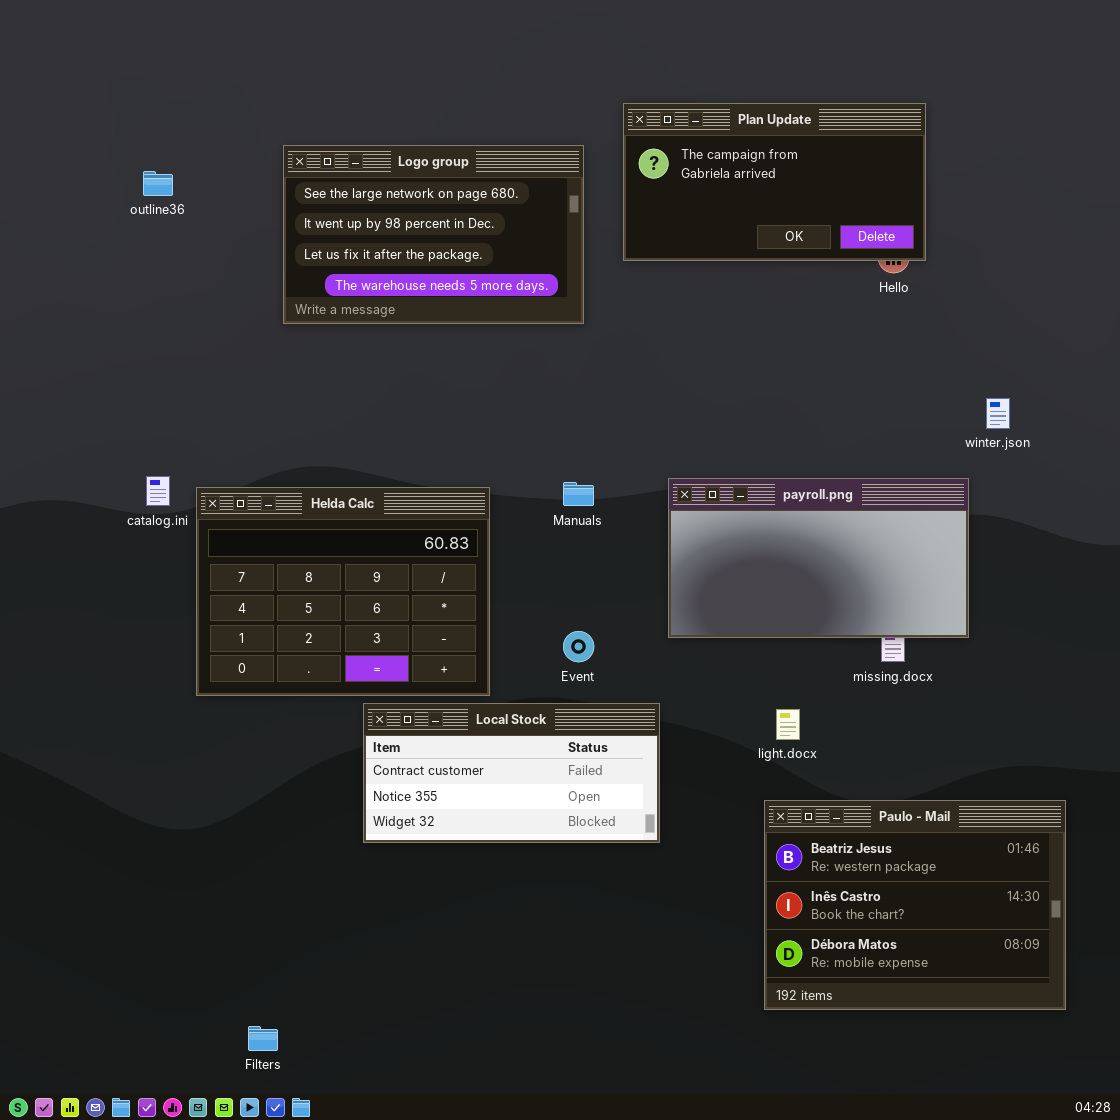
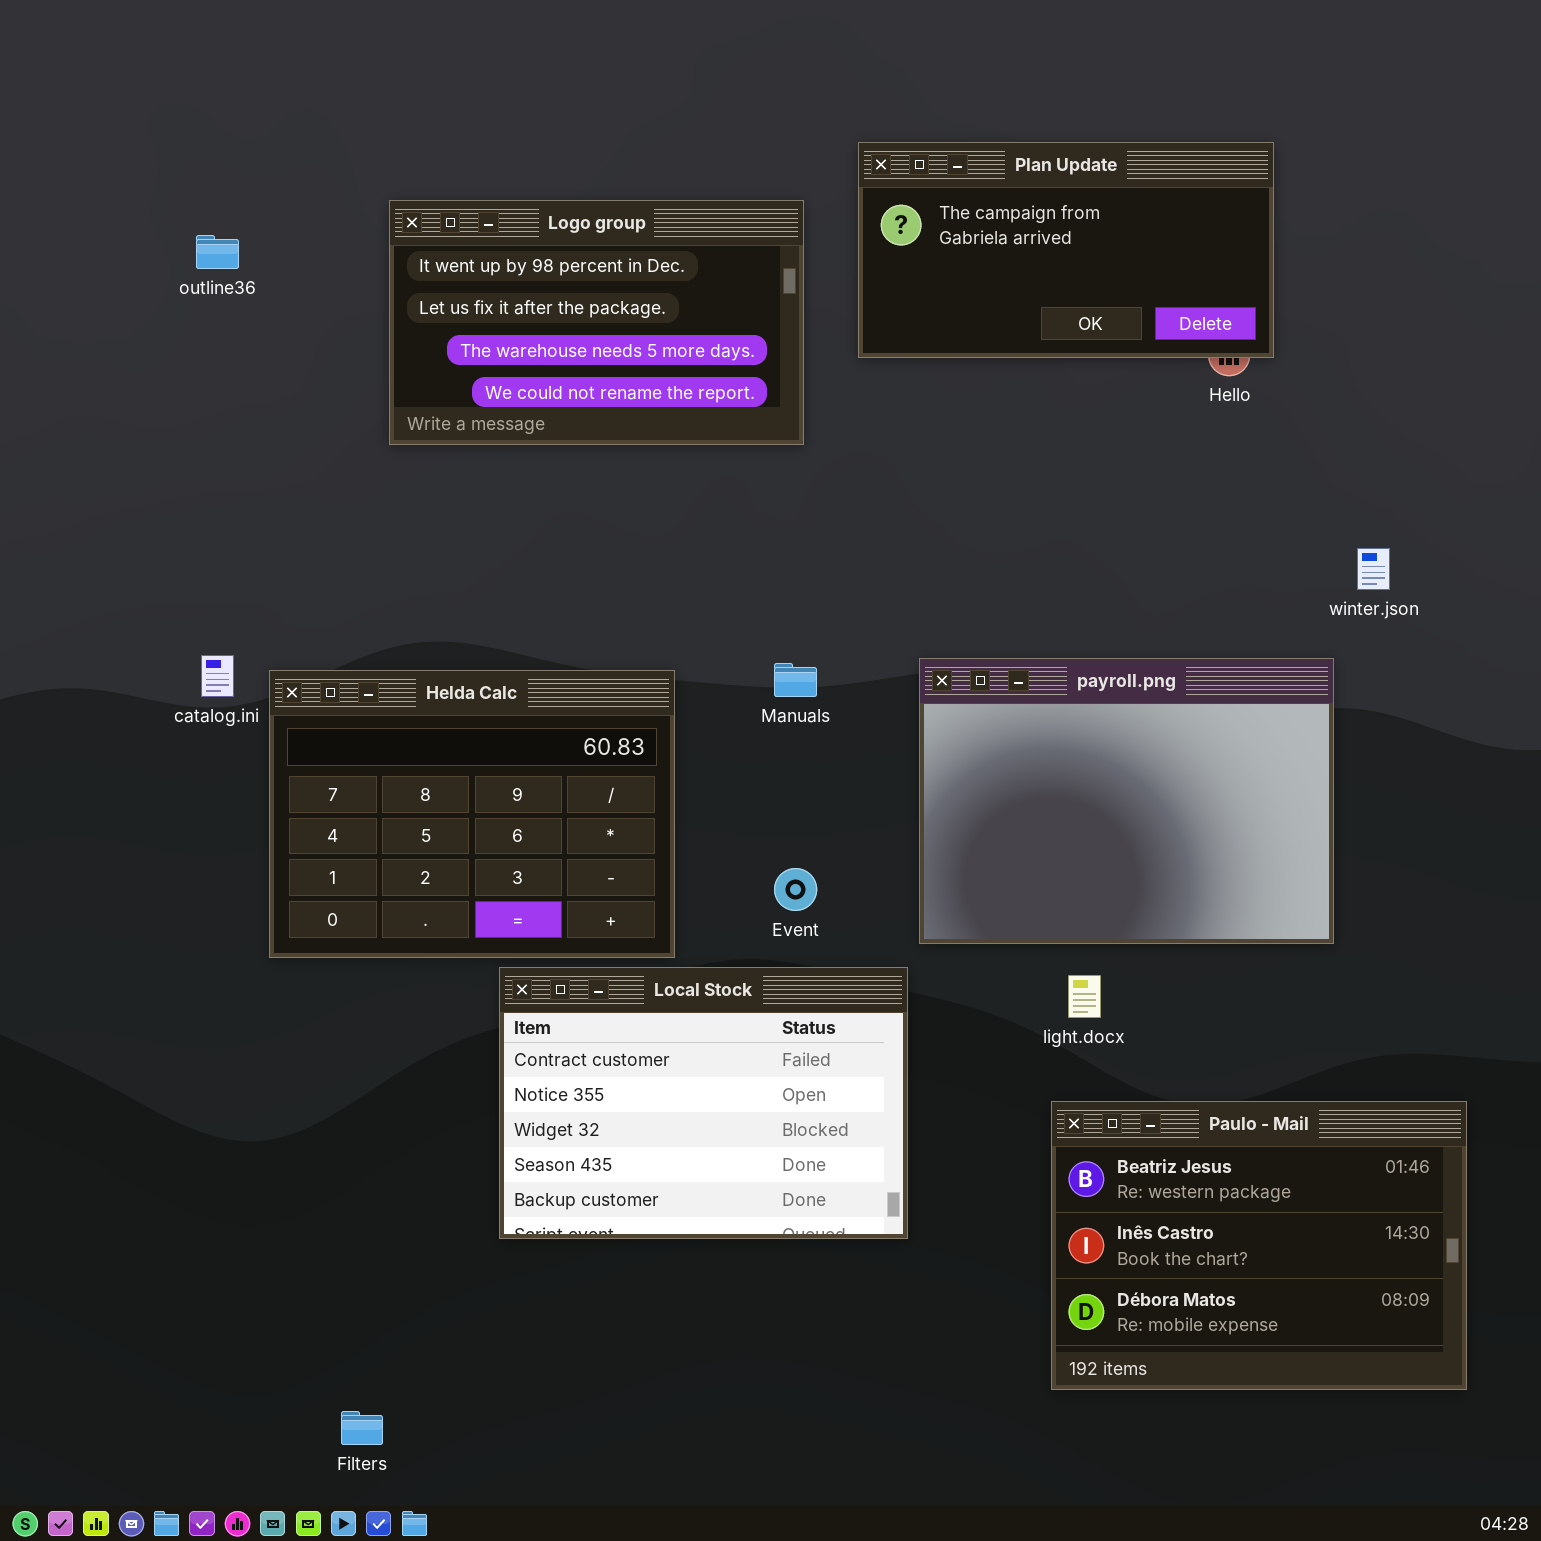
Logo group: [283,145,584,324] -> [389,200,804,445], scrolled down 1 row
payroll.png: [668,478,969,638] -> [919,658,1334,944], resized
Local Stock: [363,703,660,843] -> [499,967,908,1239], resized

